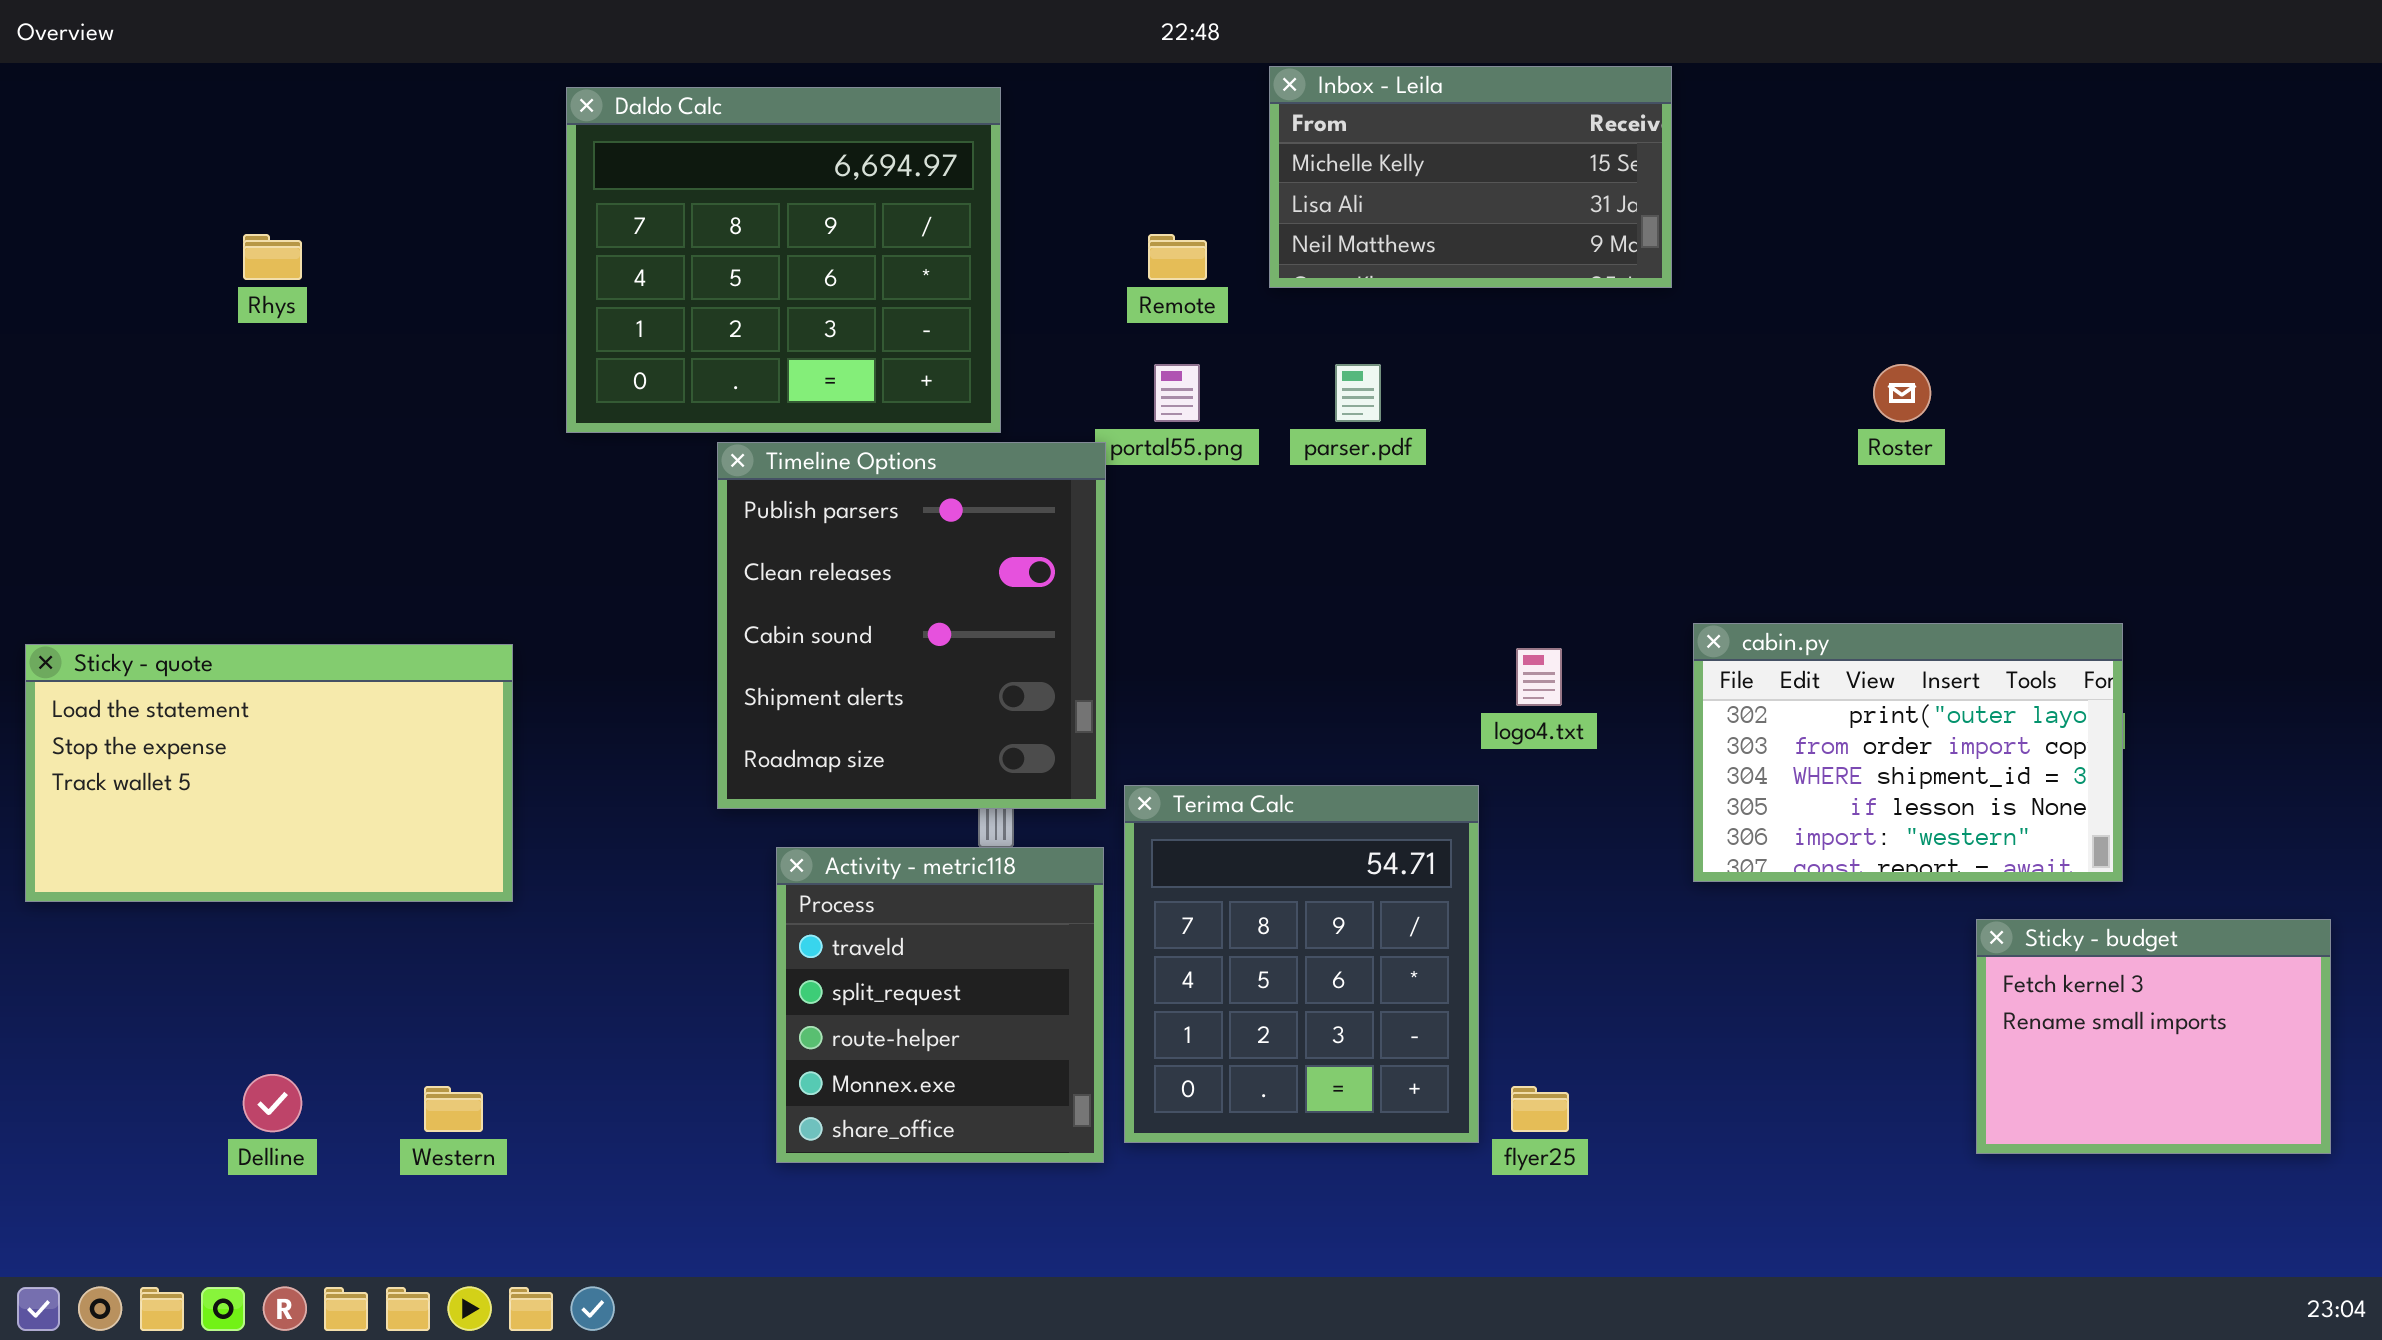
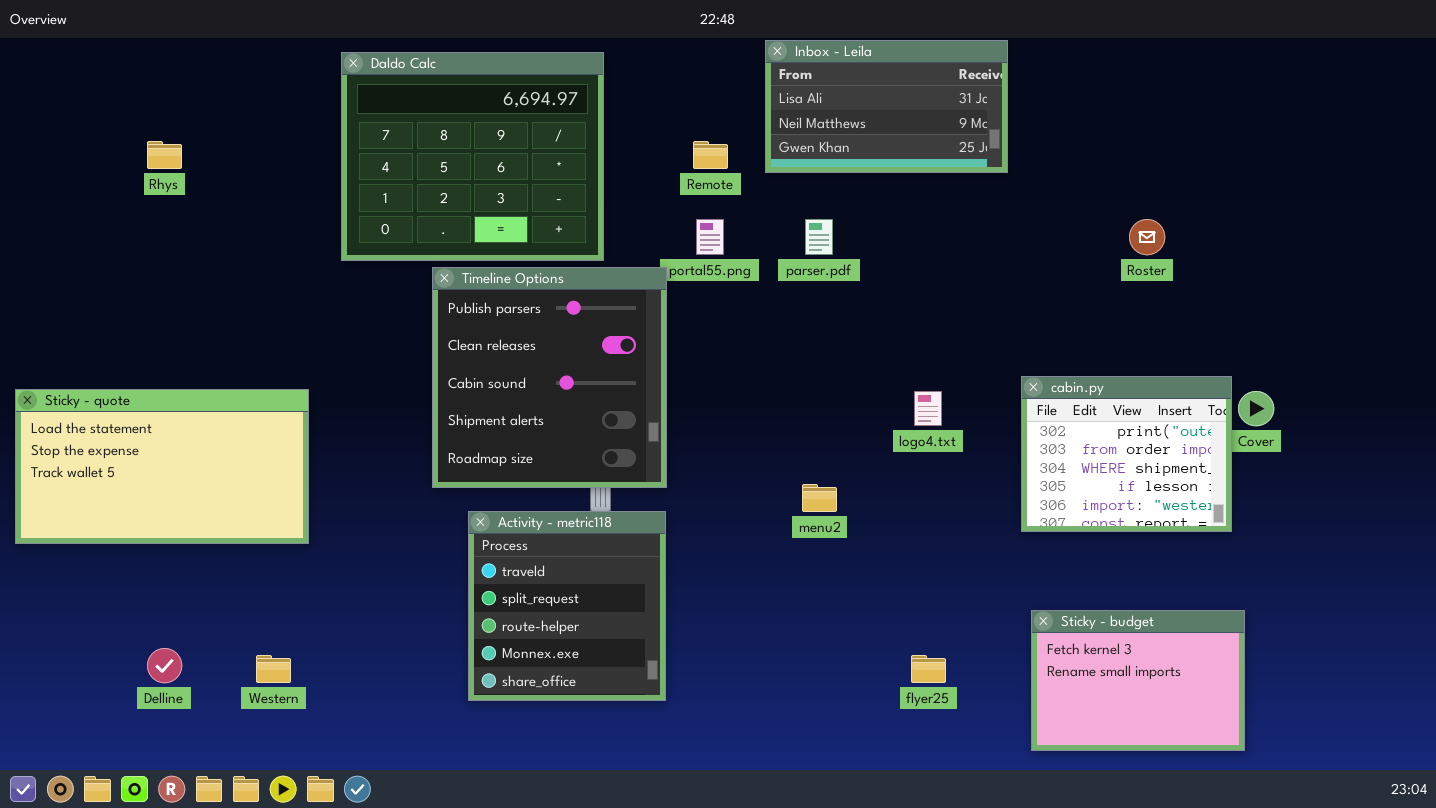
Inbox - Leila: [1269,66,1672,288] -> [765,40,1008,173], scrolled down 1 row
cabin.py: [1693,623,2123,882] -> [1021,376,1232,532], resized
Terima Calc: [1124,785,1479,1143] -> none, closed
Sticky - budget: [1976,919,2331,1154] -> [1031,610,1245,751], moved

